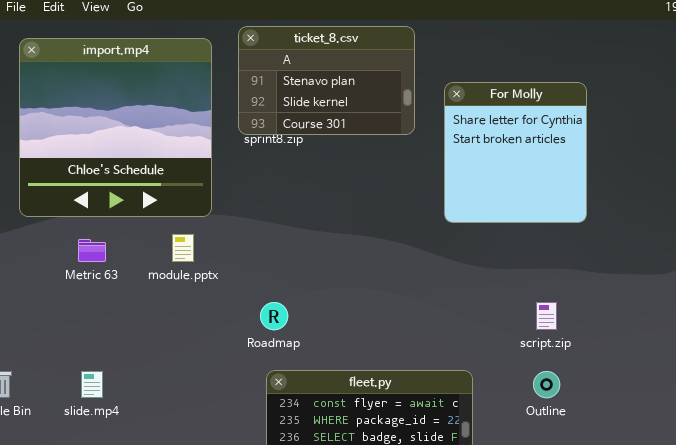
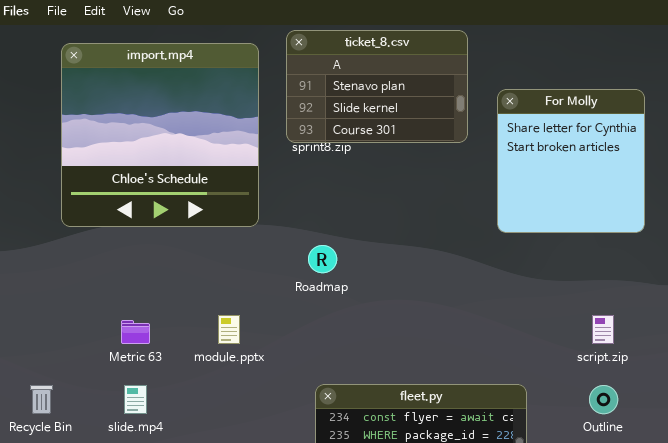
module.pptx: [172,234,194,262] -> [218,315,240,344], moved
Metric 63: [78,239,106,262] -> [121,320,150,344], moved
Roadmap: [260,302,288,330] -> [308,245,337,273], moved

